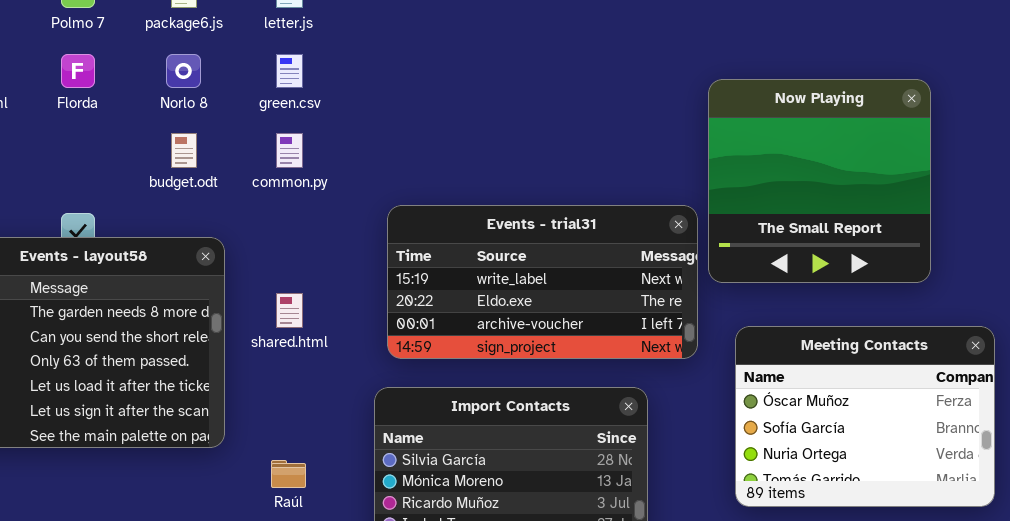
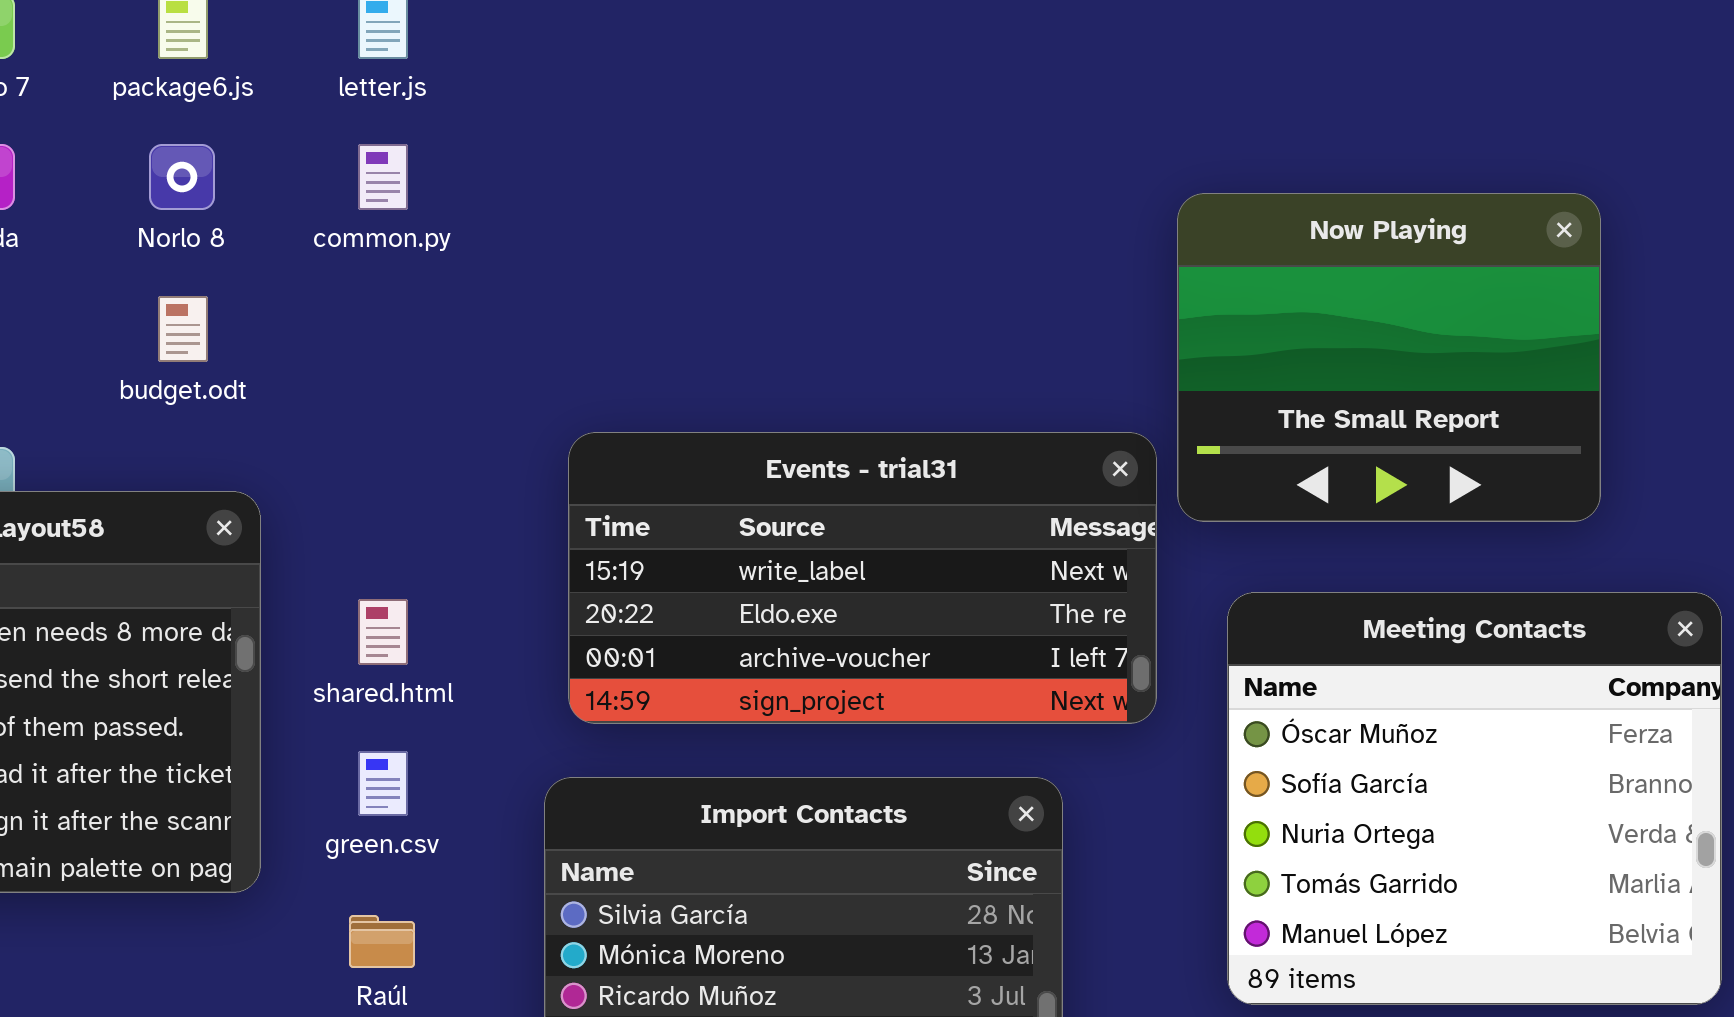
green.csv: [276,54,303,88] -> [358,751,408,816], moved
Now Playing: [708,79,931,283] -> [1177,193,1601,522], resized
common.py: [276,133,303,168] -> [358,144,408,210], moved
Meeting Contacts: [735,326,995,507] -> [1227,592,1722,1005], resized

